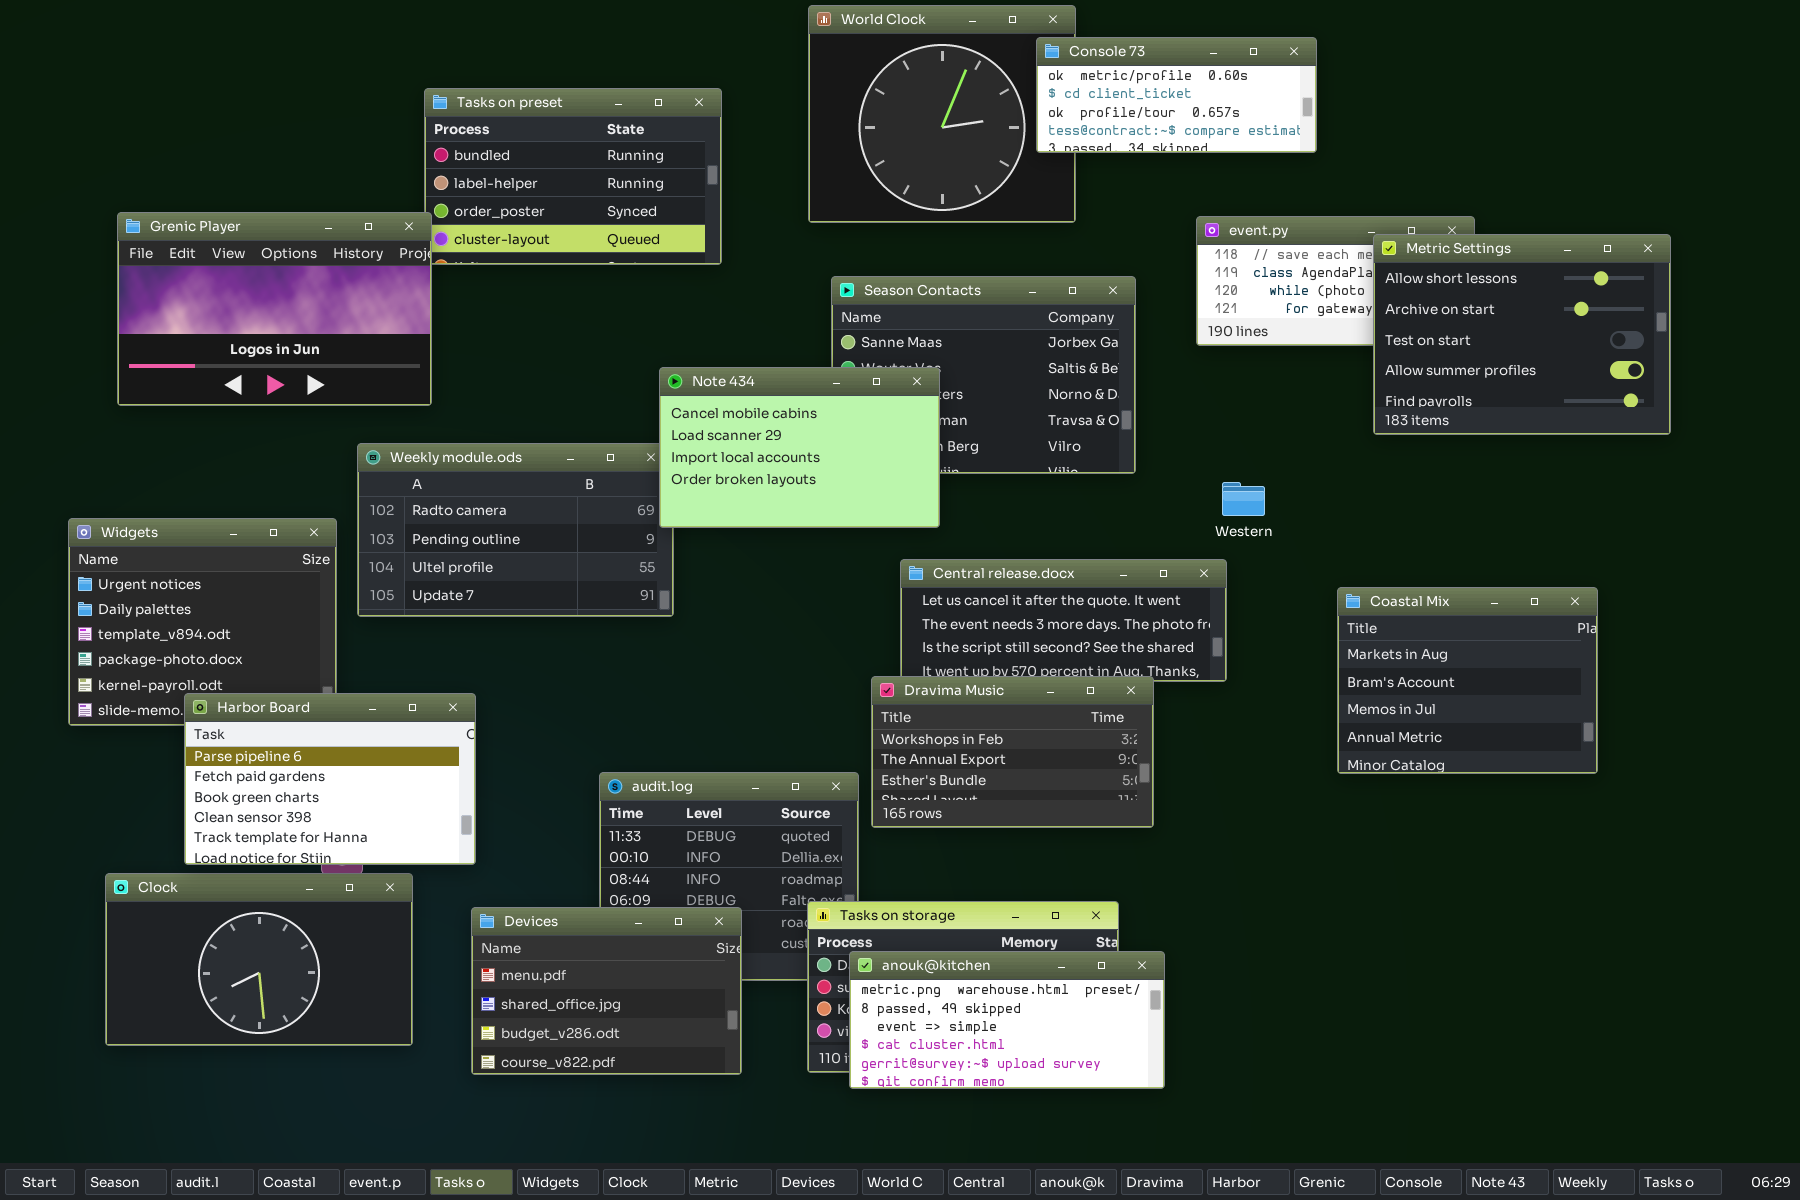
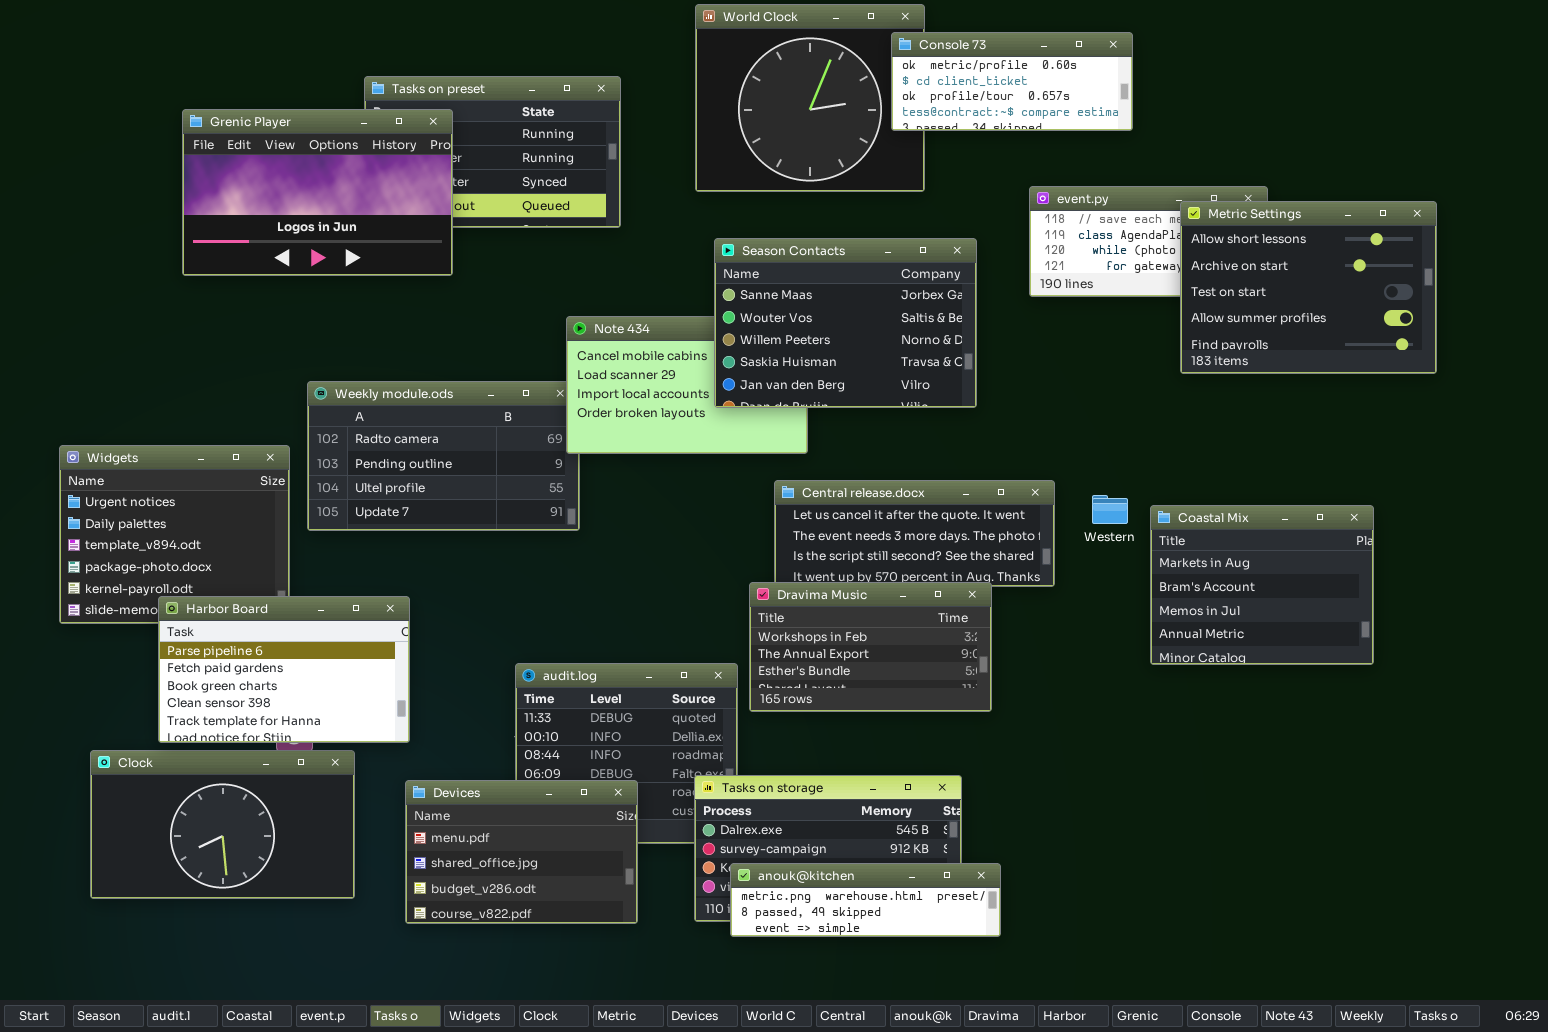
Grenic Player: [117,212,432,406] -> [182,109,453,276], moved
Season Contacts: [831,276,1136,474] -> [714,238,977,408], raised
Western: [1222,482,1265,516] -> [1092,495,1128,524], moved
anouk@kitchen: [849,951,1165,1089] -> [730,863,1001,937], resized

